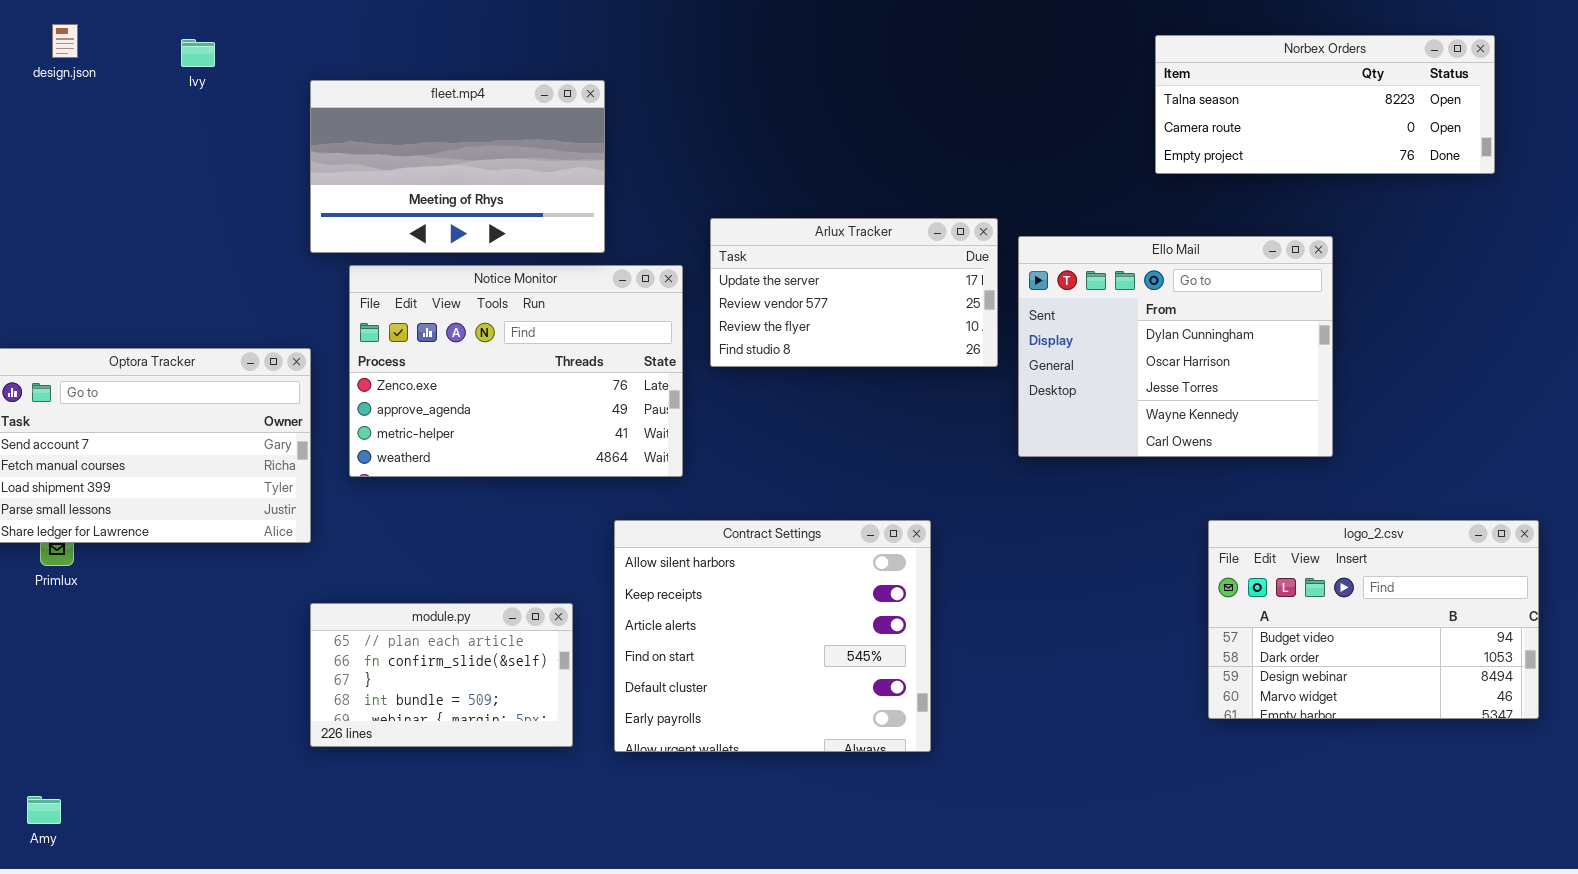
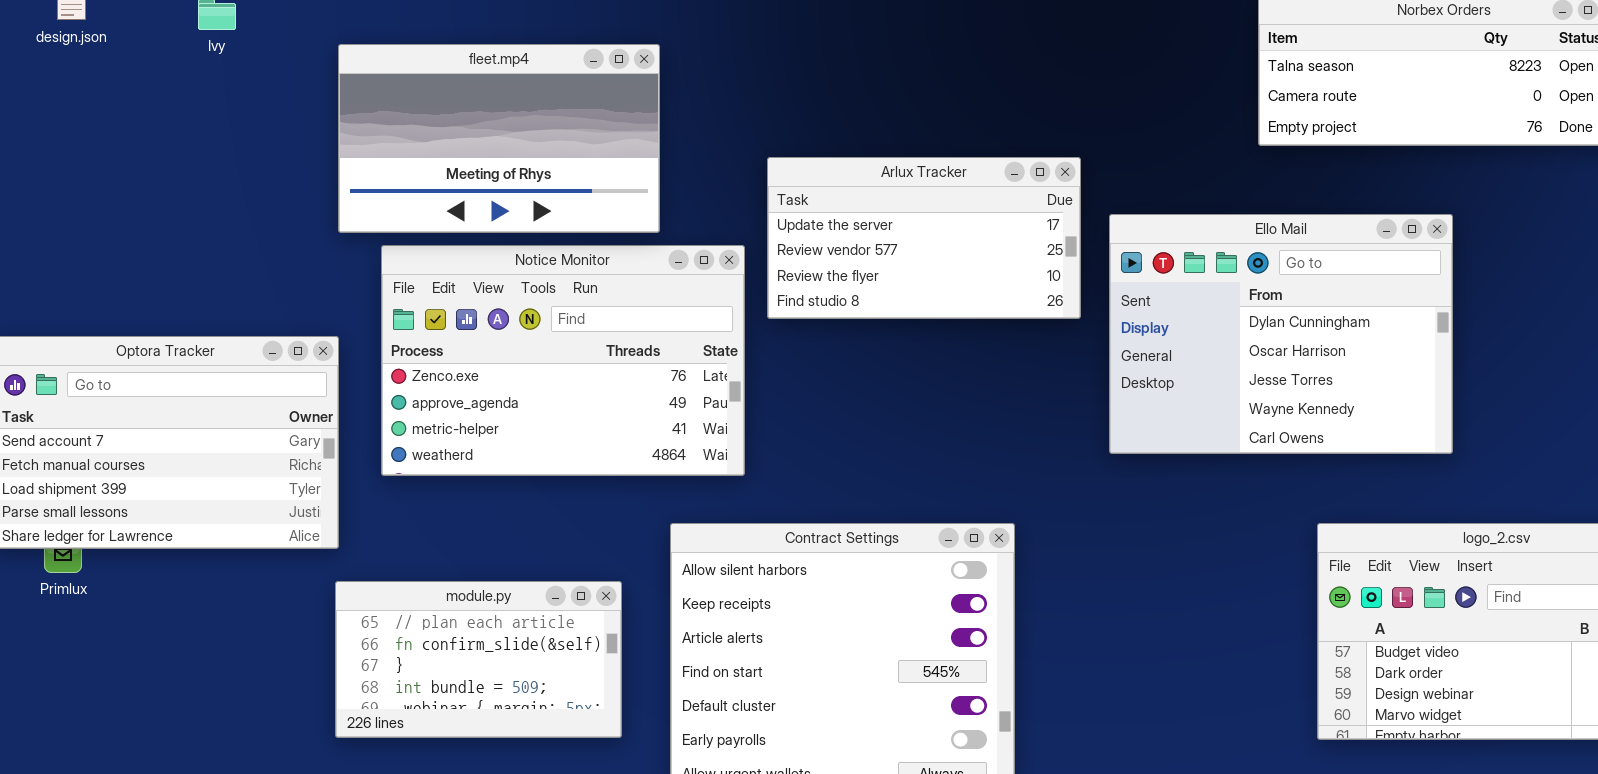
Arlux Tracker: [710,218,998,367] -> [767,157,1081,319], moved
module.py: [310,603,573,747] -> [335,581,622,738], moved

